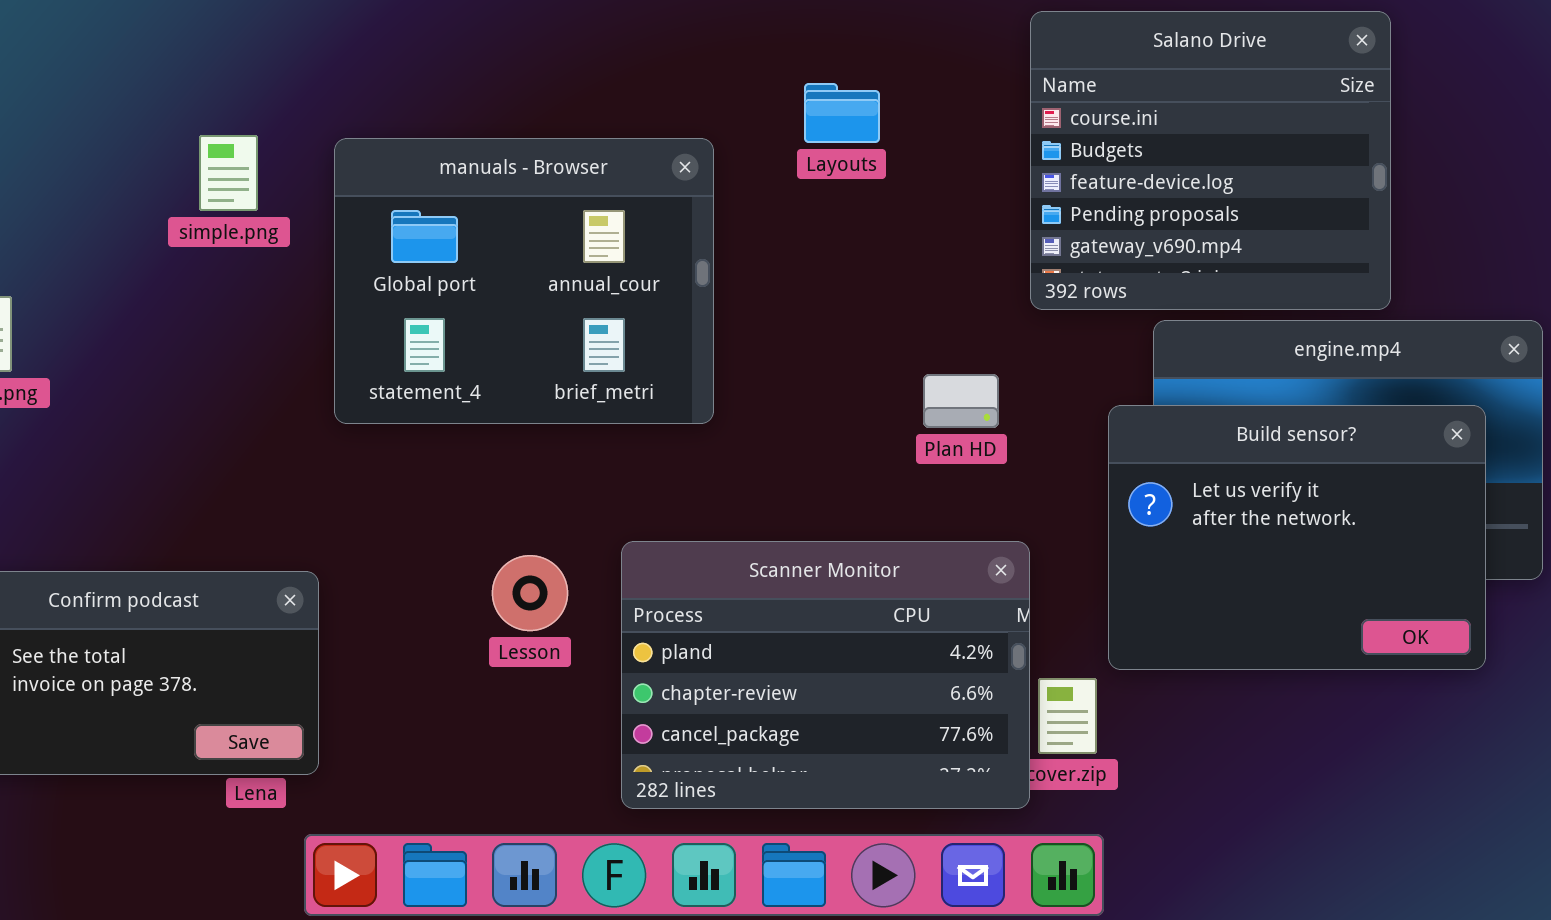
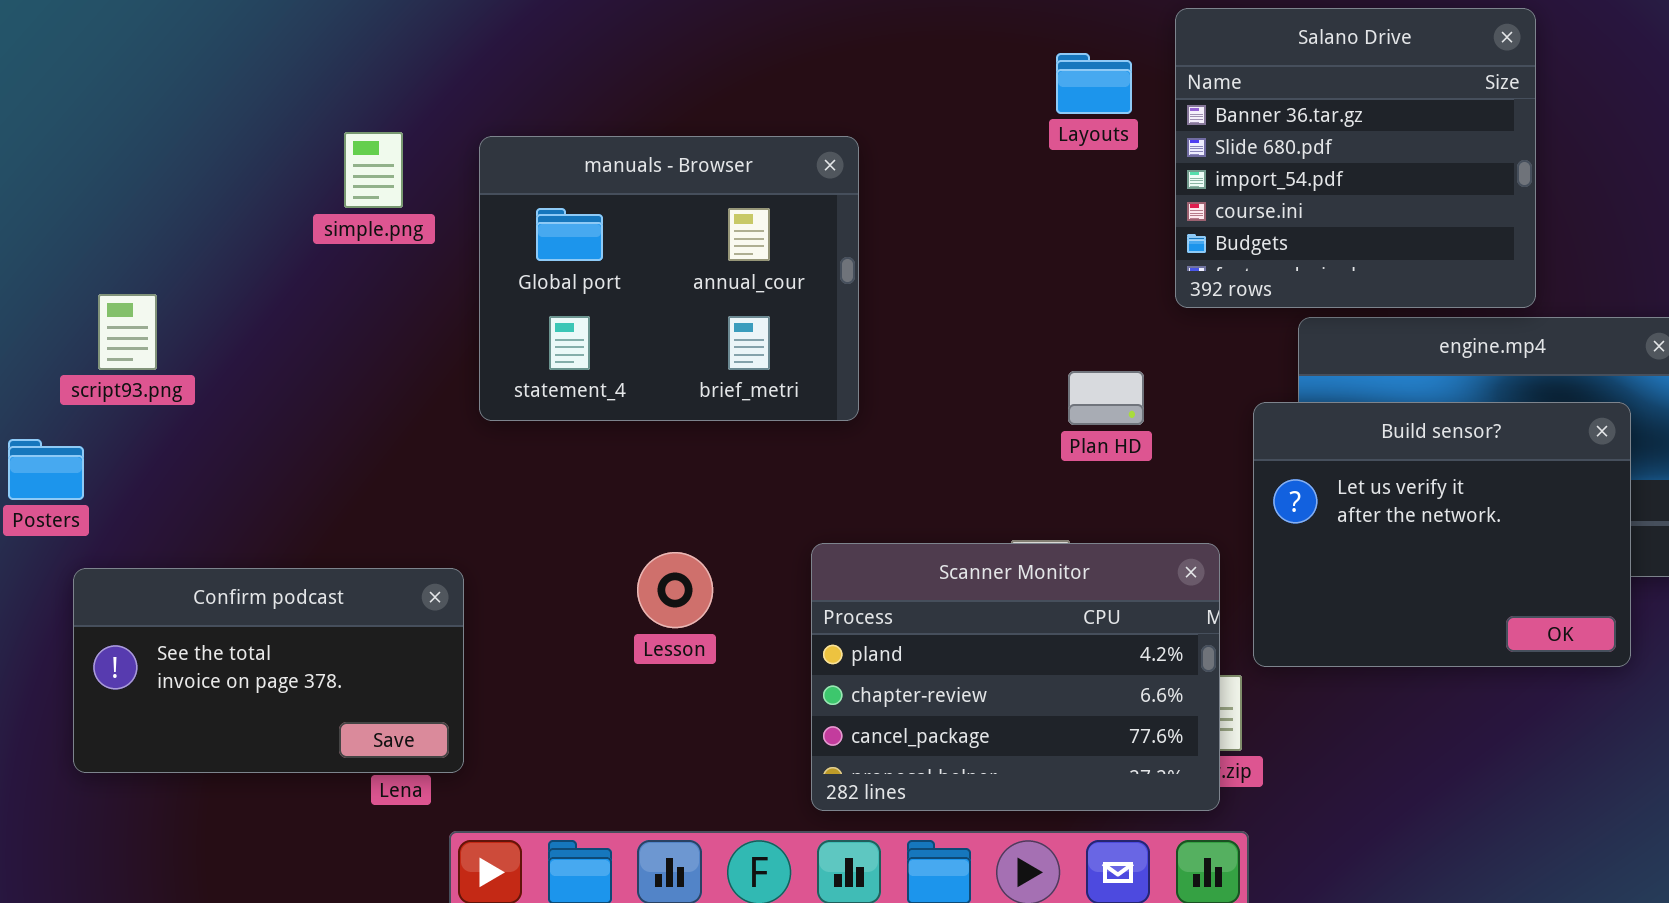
Salano Drive: [1030,11,1391,310] -> [1175,8,1536,308], scrolled up 3 rows
Layouts: [804,83,880,143] -> [1056,53,1132,114], moved
Scanner Monitor: [621,541,1030,809] -> [811,543,1220,811], moved

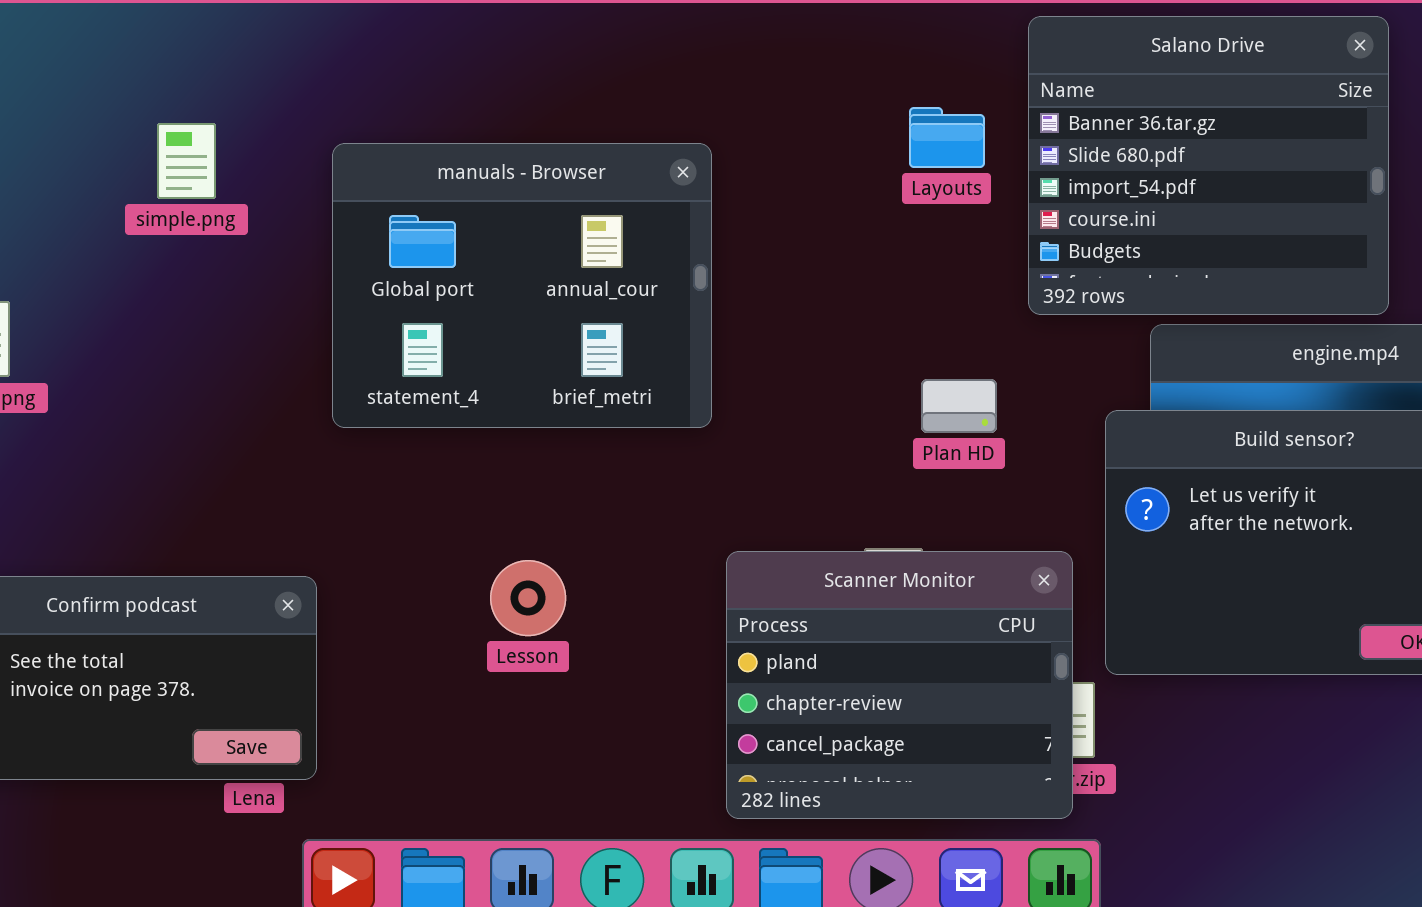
Layouts: [1056,53,1132,114] -> [909,107,985,168], moved
simple.png: [344,132,403,208] -> [157,123,216,199], moved
Scanner Monitor: [811,543,1220,811] -> [726,551,1073,819], resized

